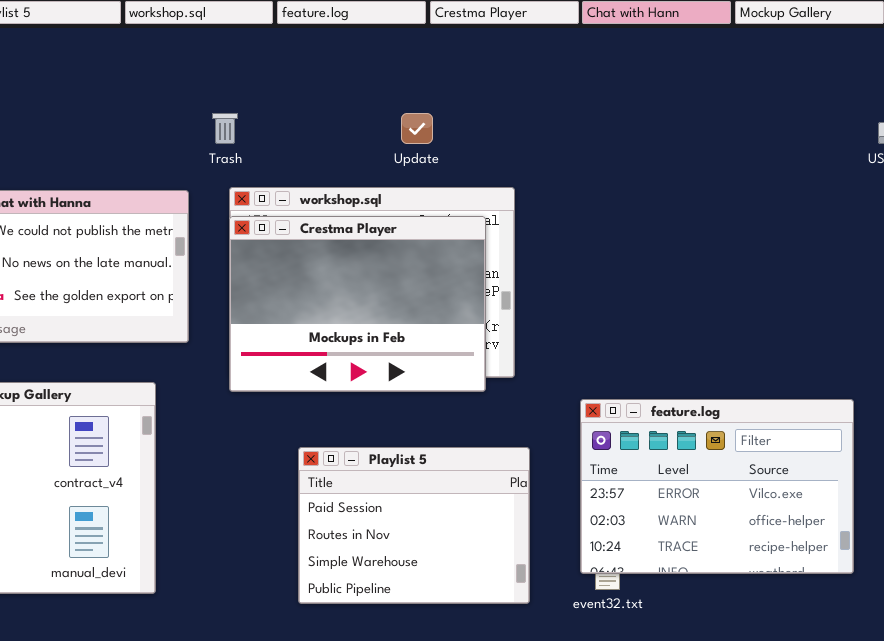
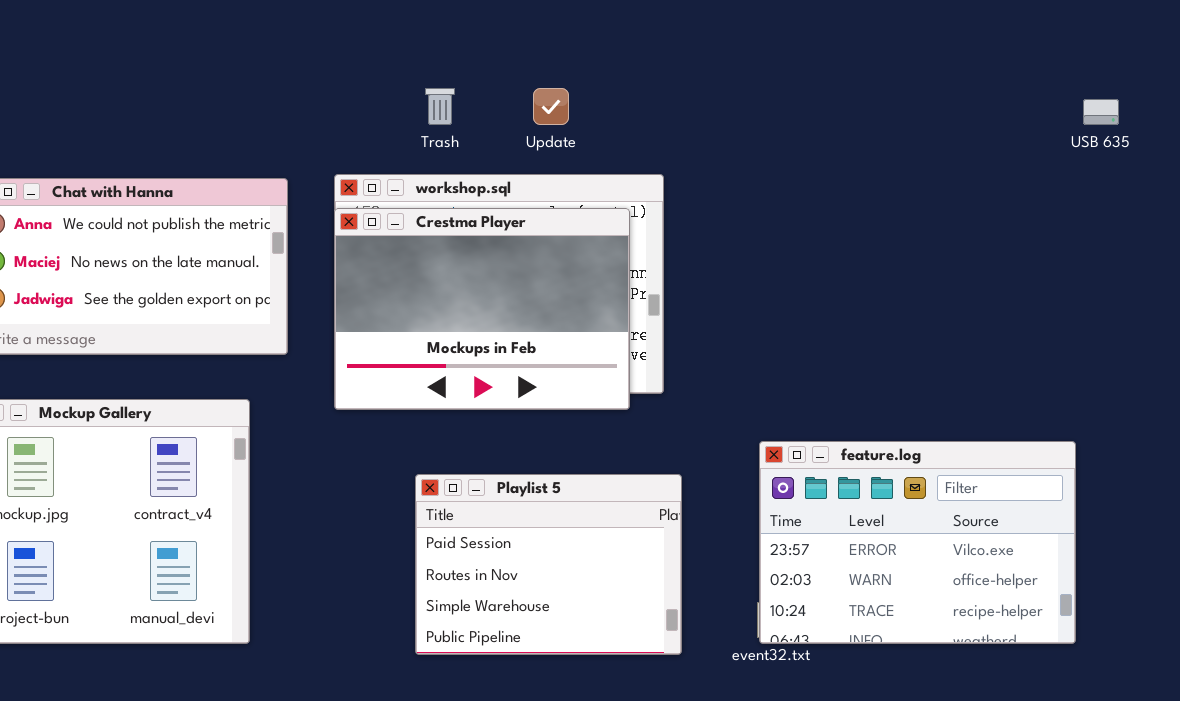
Trash: [212,113,238,144] -> [425,88,455,125], moved
feature.log: [580,399,854,574] -> [759,441,1076,644], moved

